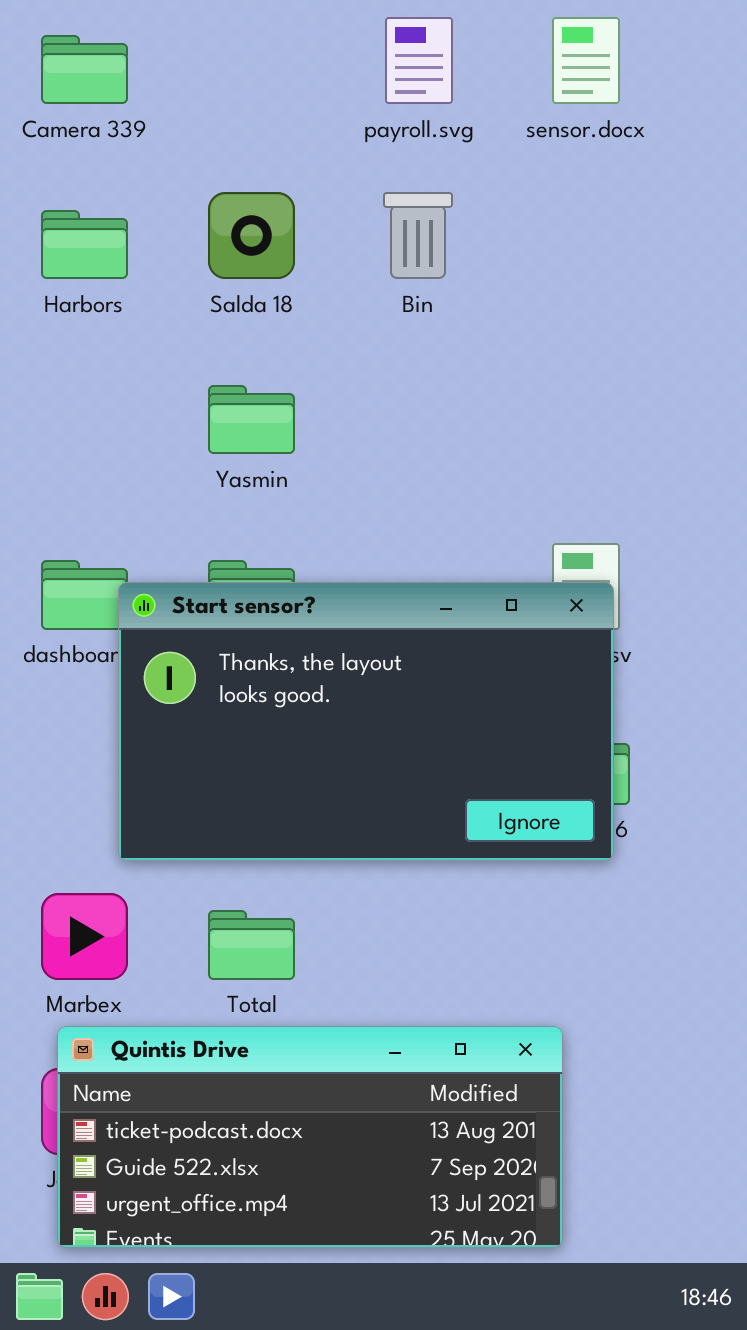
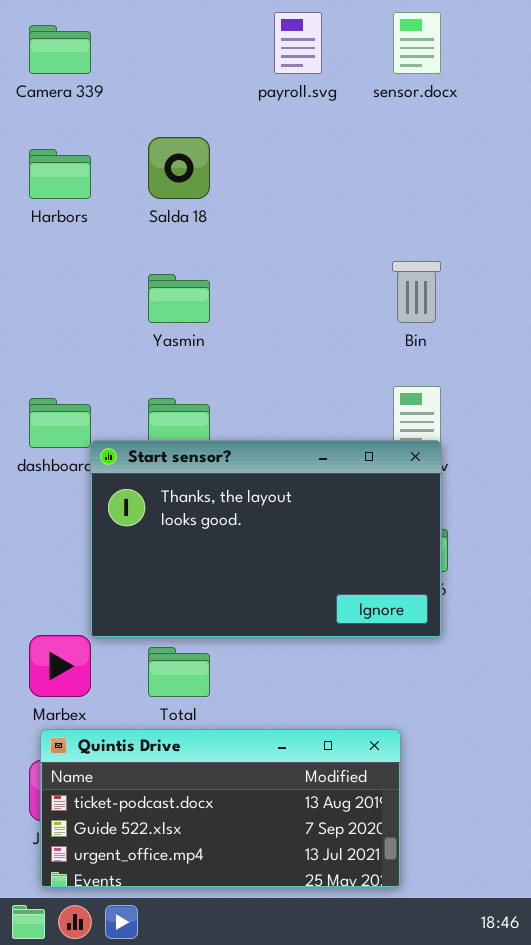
Bin: [383,192,453,279] -> [392,261,441,323], moved
Start sensor?: [118,582,614,861] -> [90,440,442,638], moved

